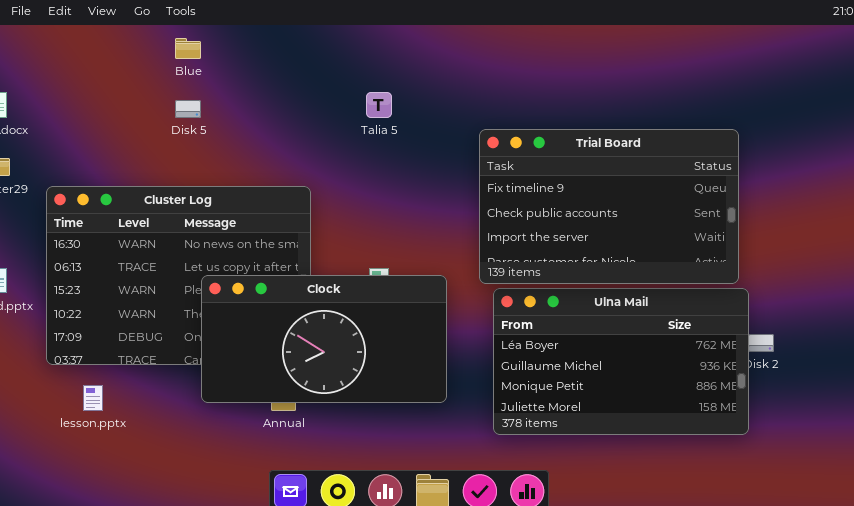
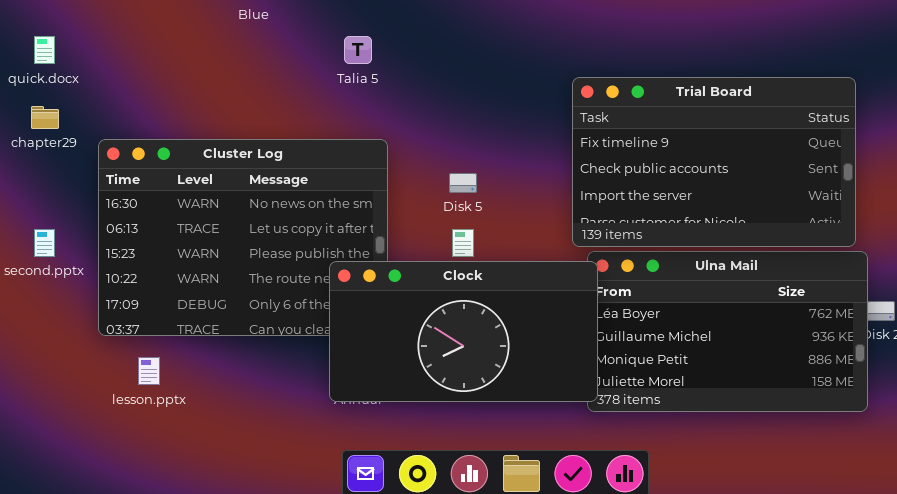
Talia 5: [366,92,392,118] -> [344,36,372,64], moved
Disk 5: [175,100,201,118] -> [449,173,477,193], moved
Clock: [201,275,447,403] -> [329,261,598,402], moved

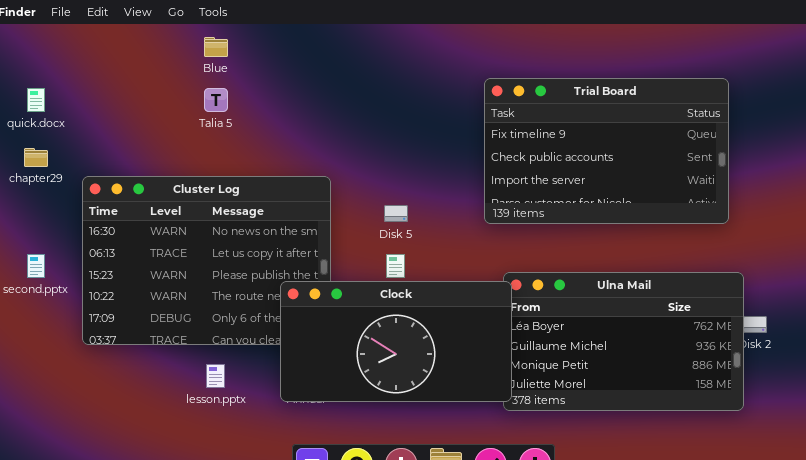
Talia 5: [344,36,372,64] -> [204,88,228,112], moved
Trial Board: [572,77,856,247] -> [484,78,729,224], moved
lesson.pptx: [138,357,160,385] -> [206,364,225,388], moved

